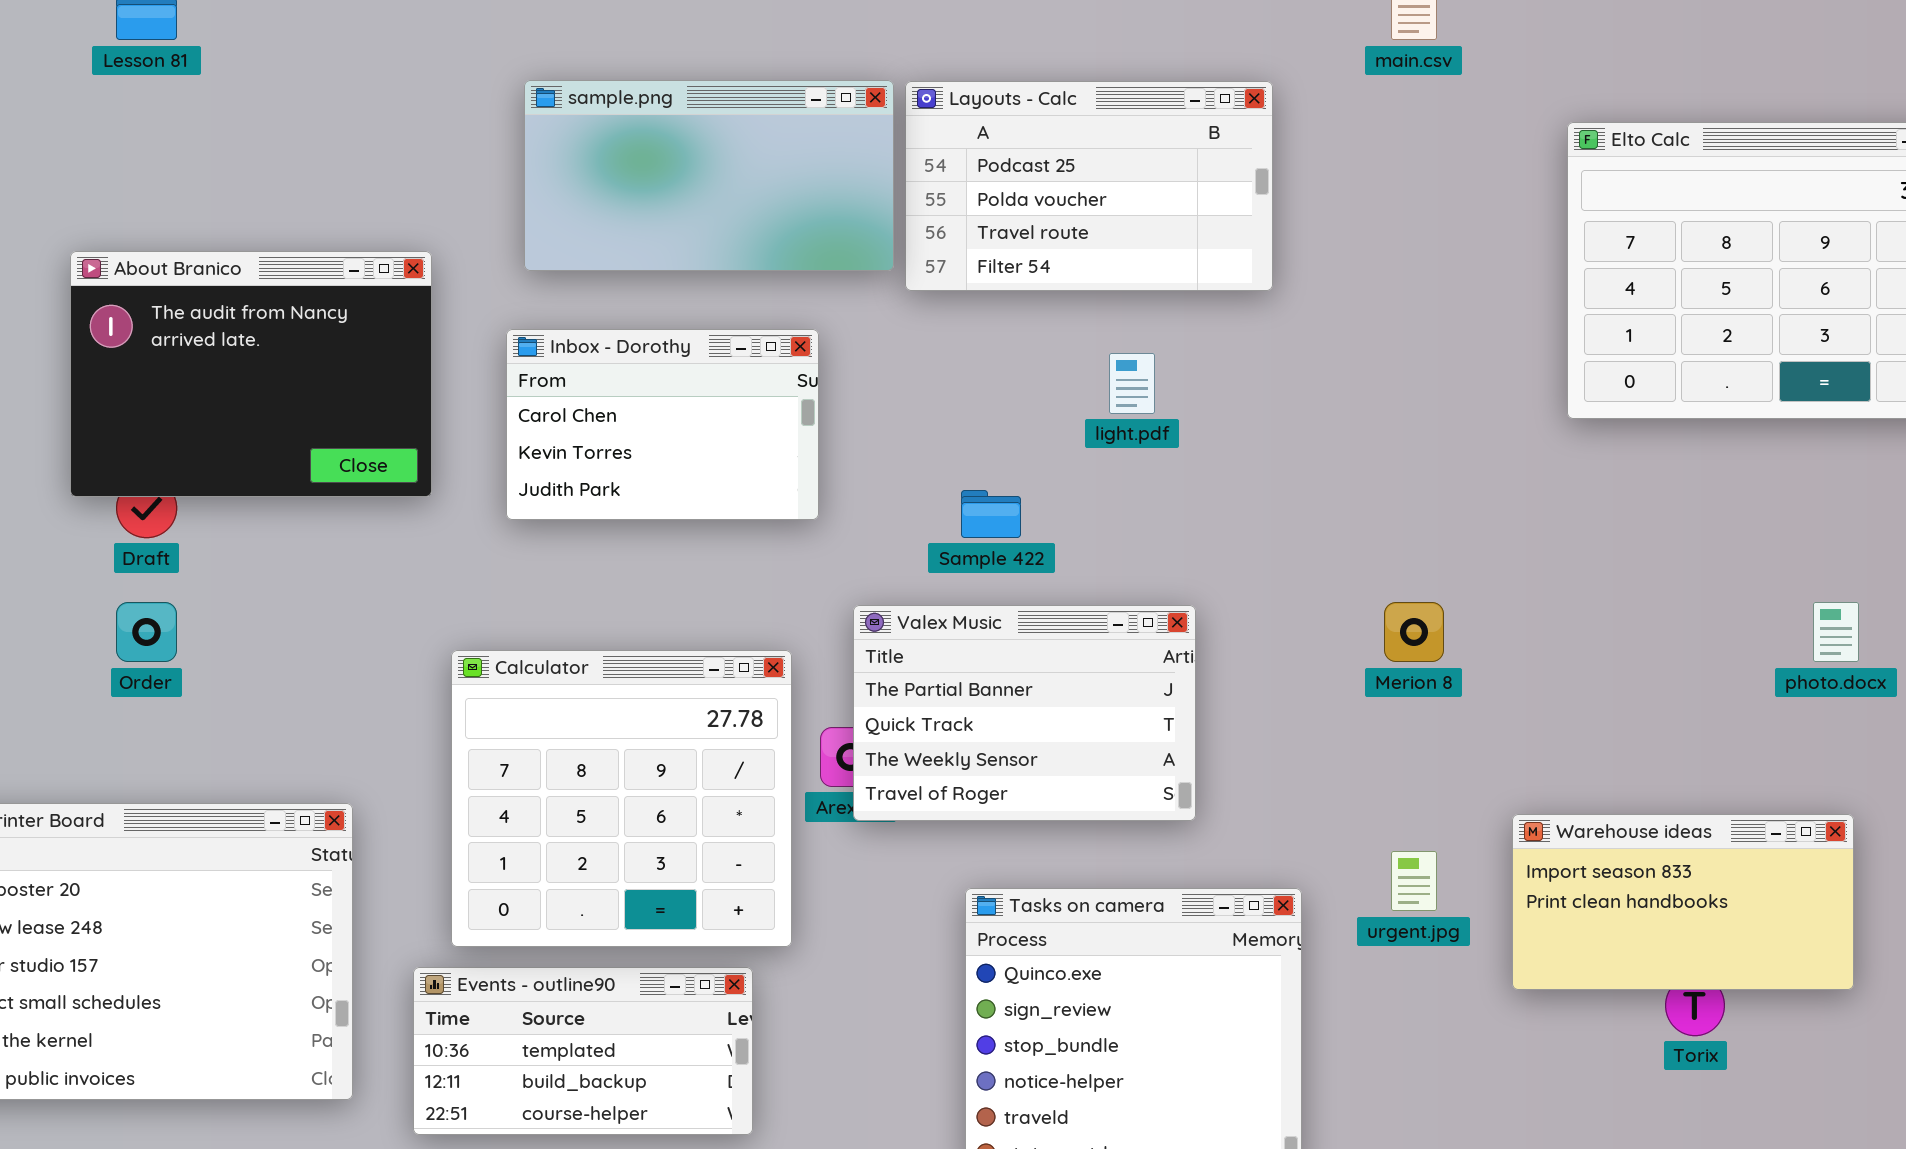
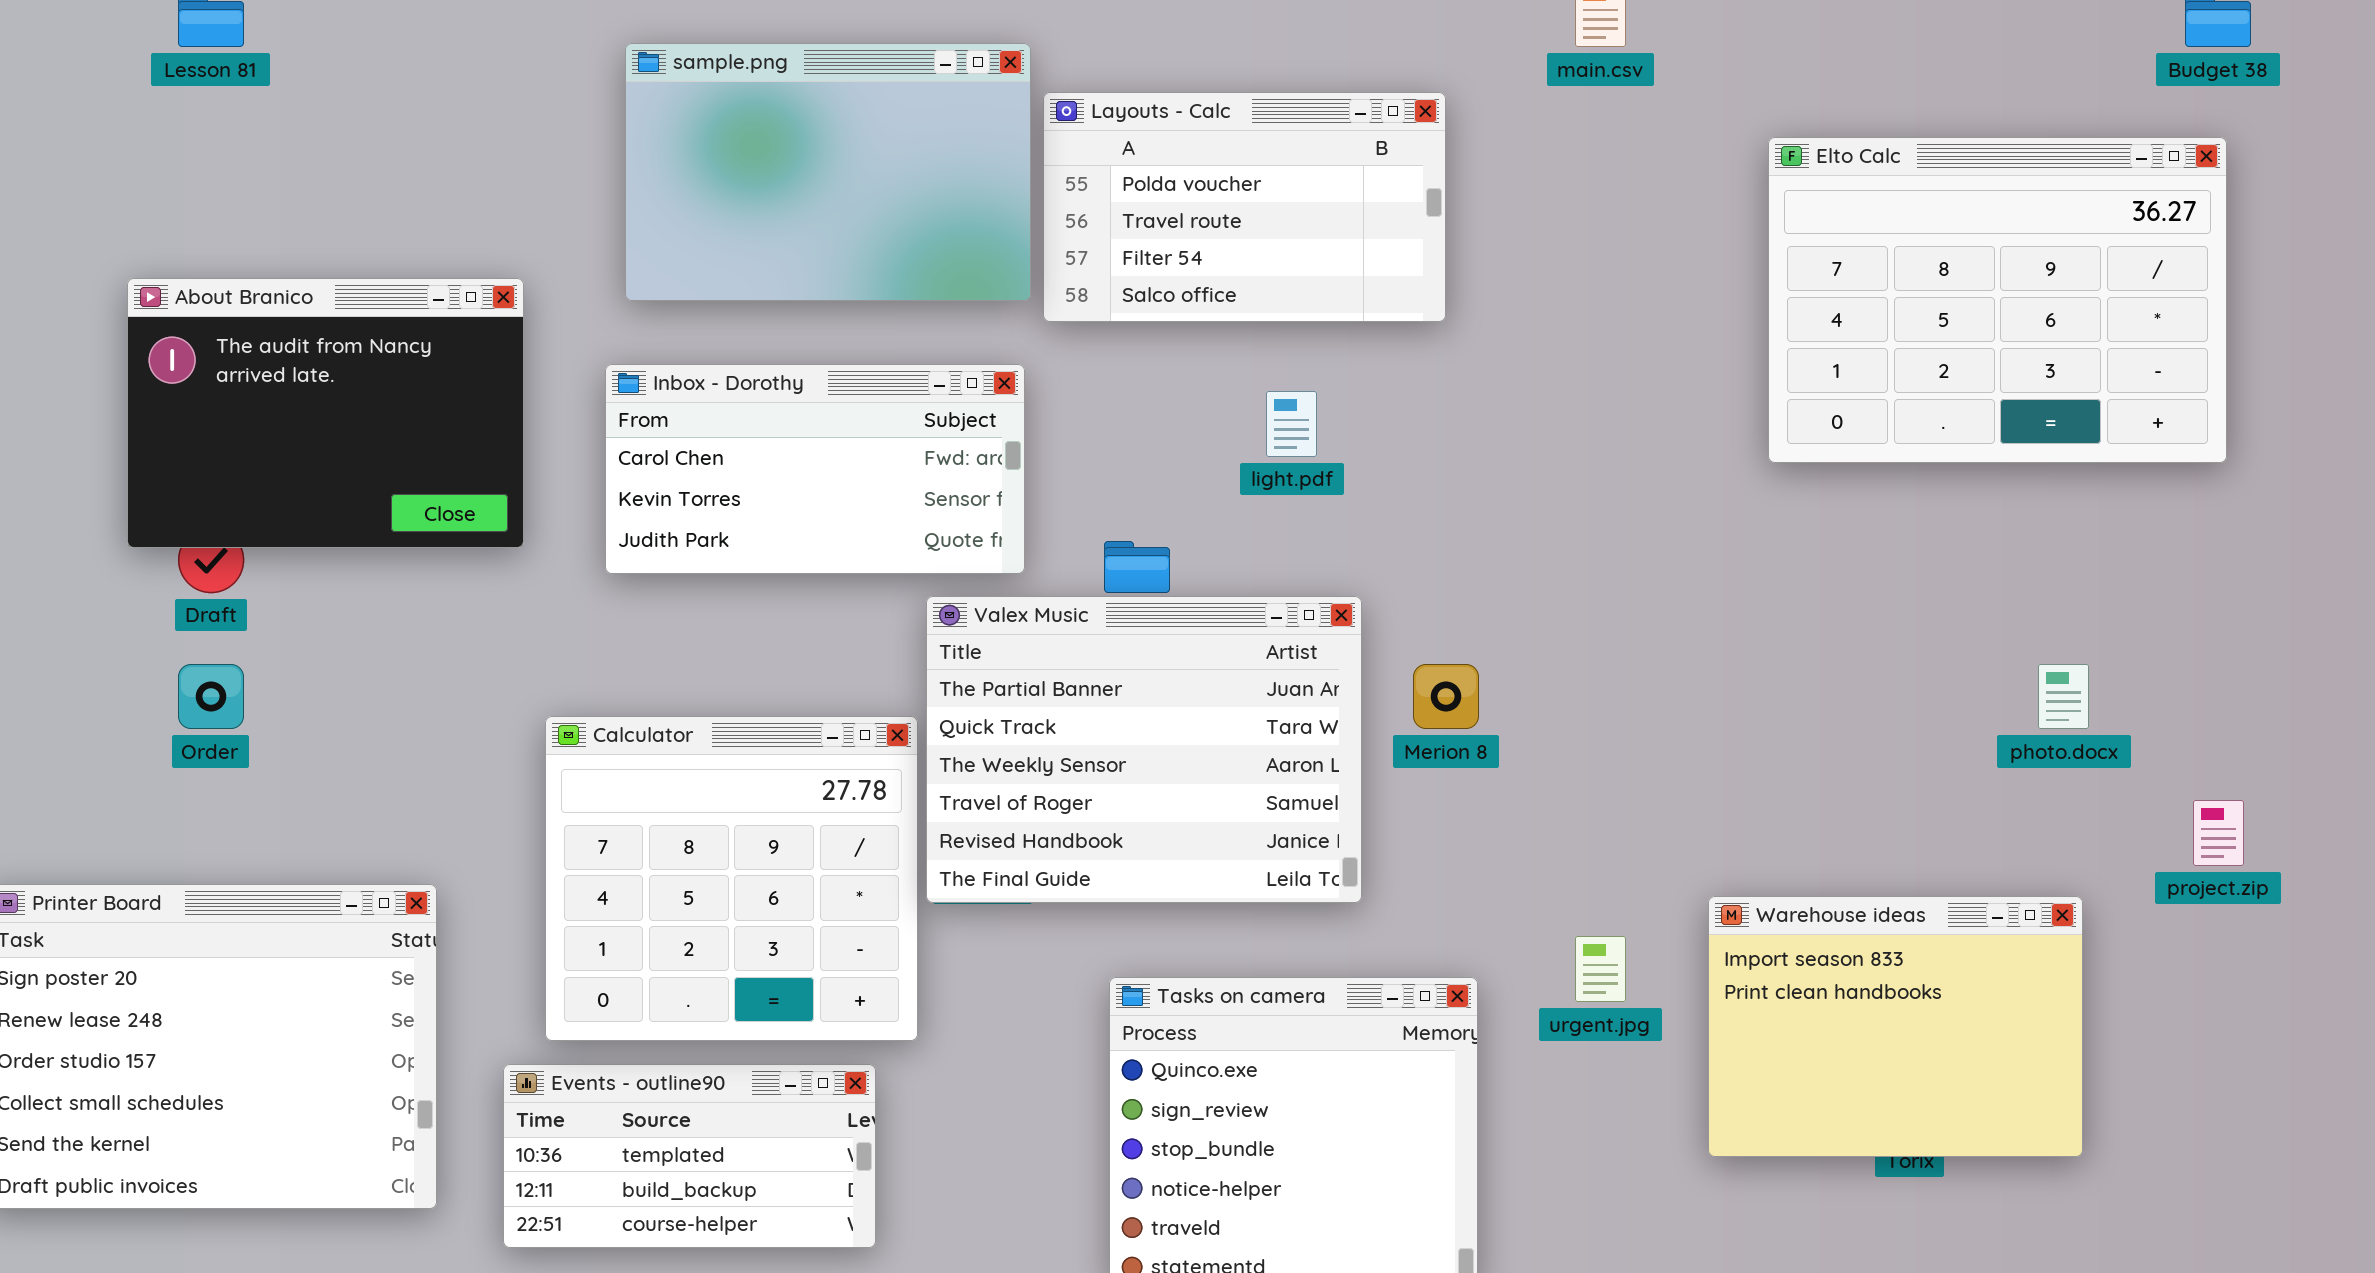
sample.png: [524,80,894,271] -> [625,43,1031,301], resized
Layouts - Calc: [905,81,1273,291] -> [1043,92,1446,322], scrolled down 1 row
Inbox - Dorothy: [506,329,819,520] -> [605,364,1025,574], resized
Merion 8: [1384,602,1444,662] -> [1413,664,1479,729], moved
Valex Music: [853,605,1196,821] -> [926,596,1362,903], resized
Warehouse ideas: [1512,814,1854,990] -> [1708,896,2083,1157], resized

